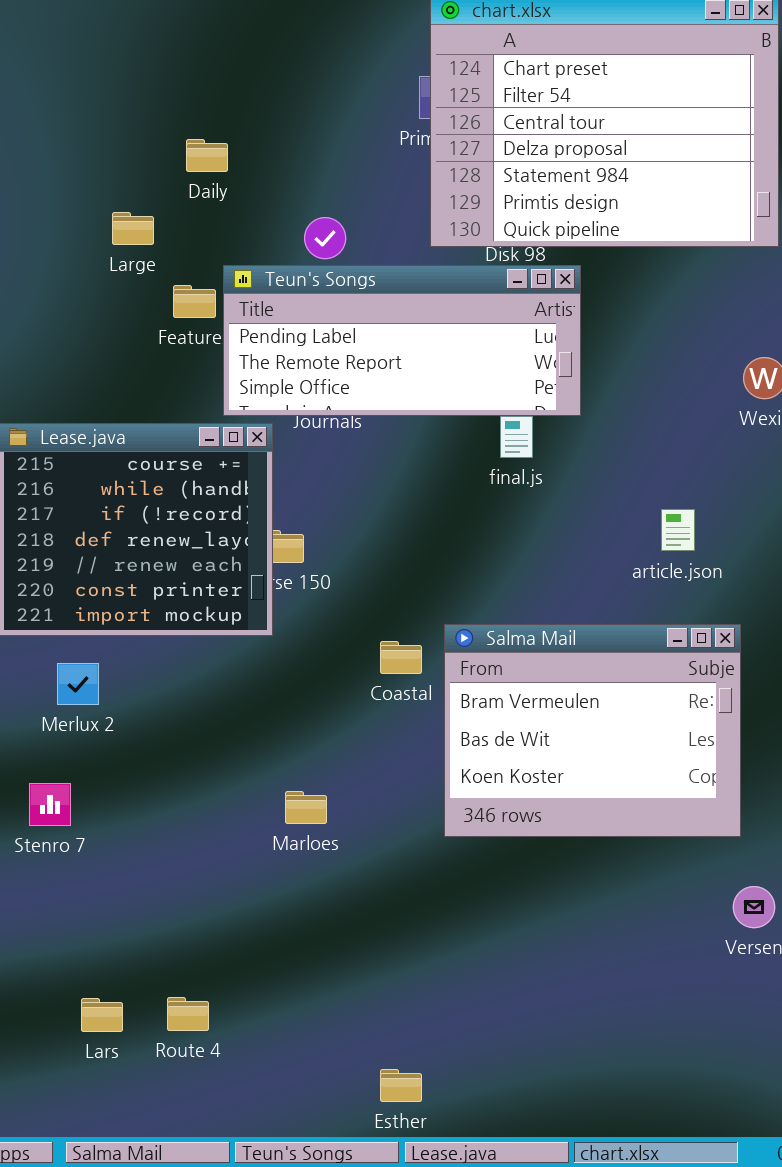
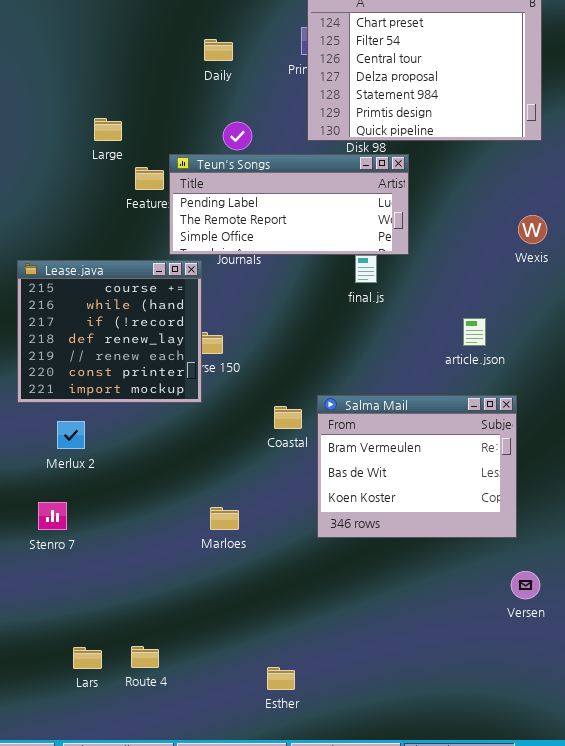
Daily: [186,139,228,172] -> [204,39,233,61], moved
Esther: [380,1069,422,1102] -> [267,667,295,690], moved

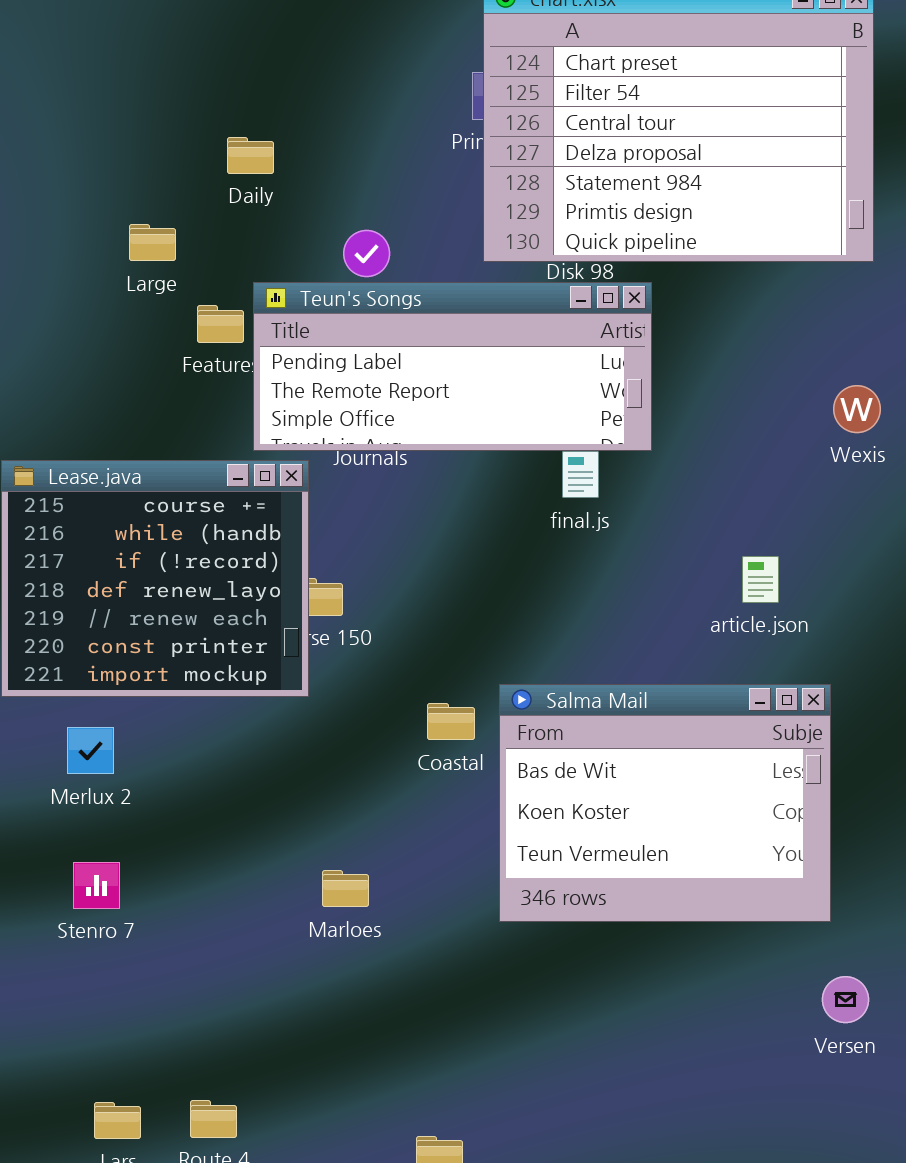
Daily: [204,39,233,61] -> [227,137,274,174], moved
Salma Mail: [317,395,517,538] -> [499,684,831,922], scrolled down 1 row
Stenro 7: [38,502,67,530] -> [73,862,120,909], moved

